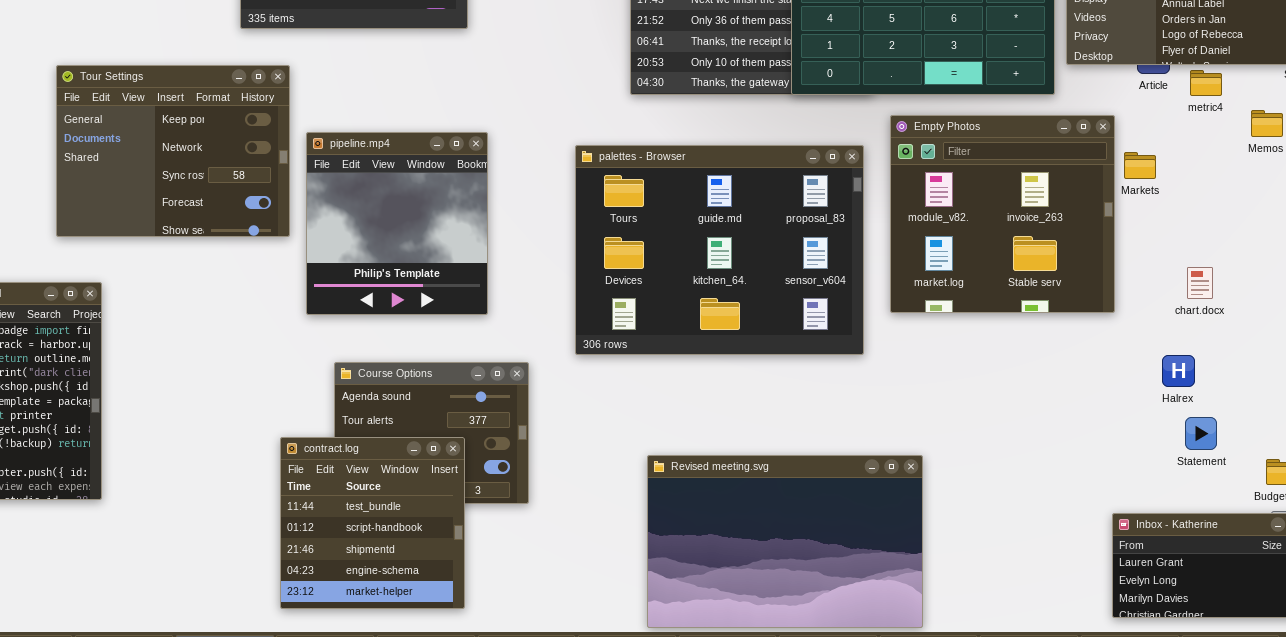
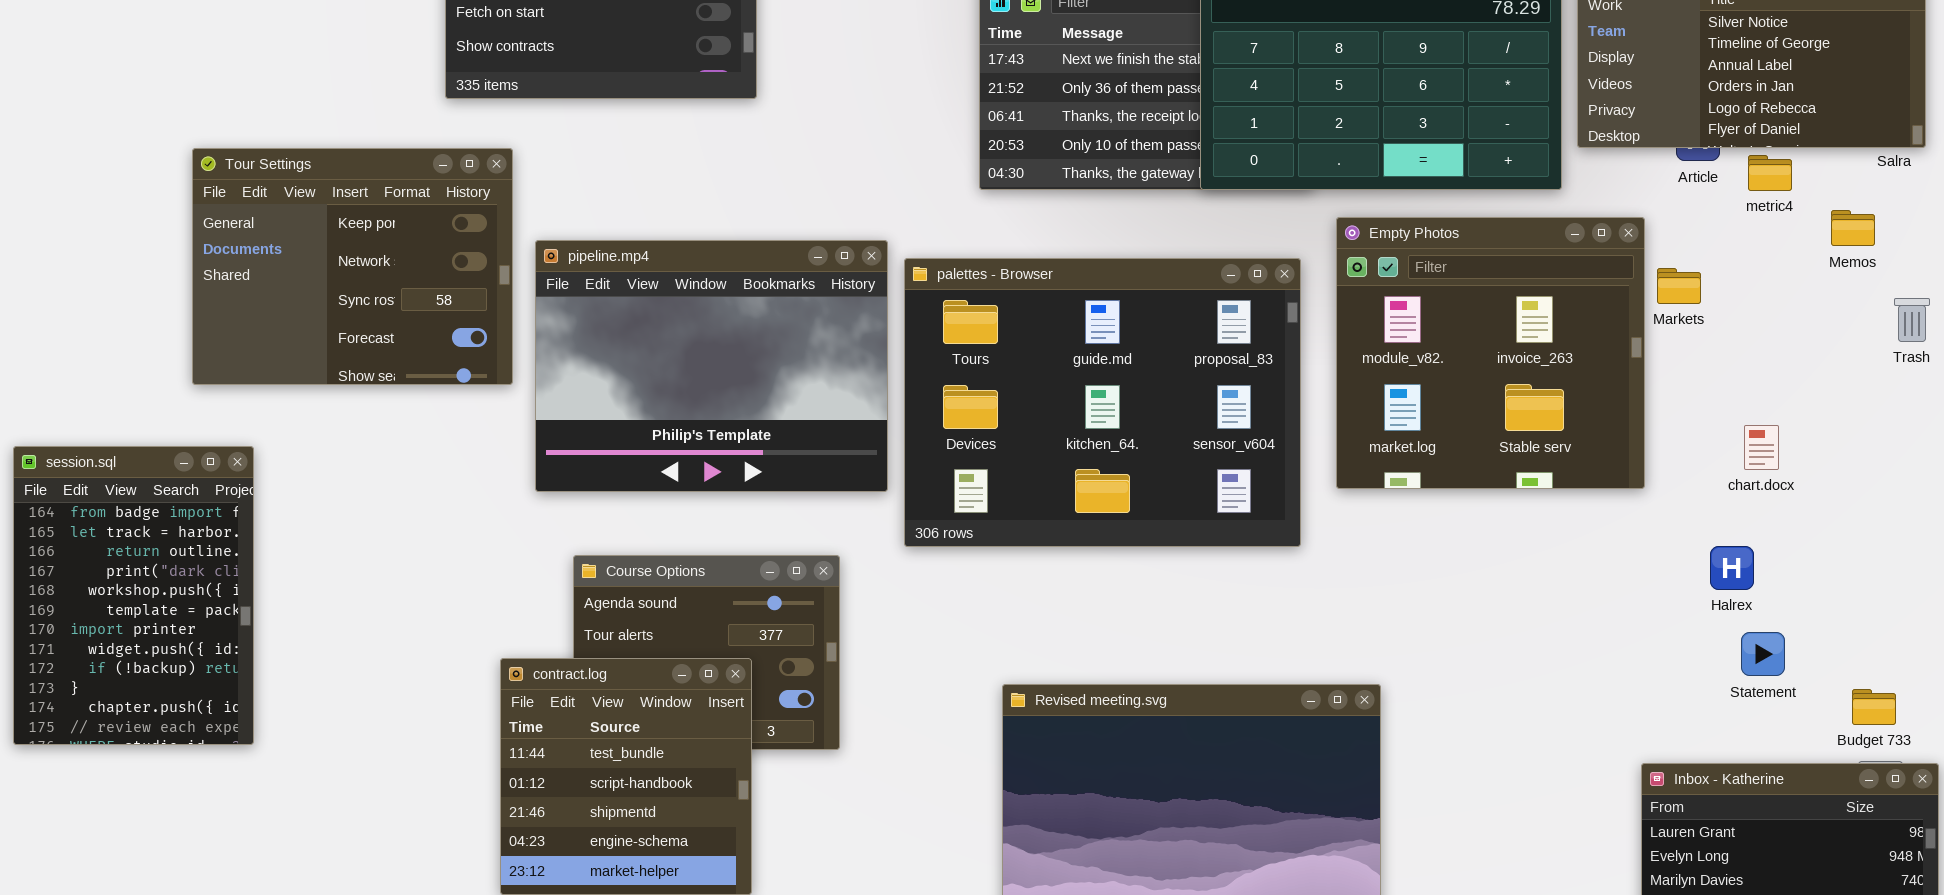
pipeline.mp4: [306,132,488,315] -> [535,240,888,492], resized

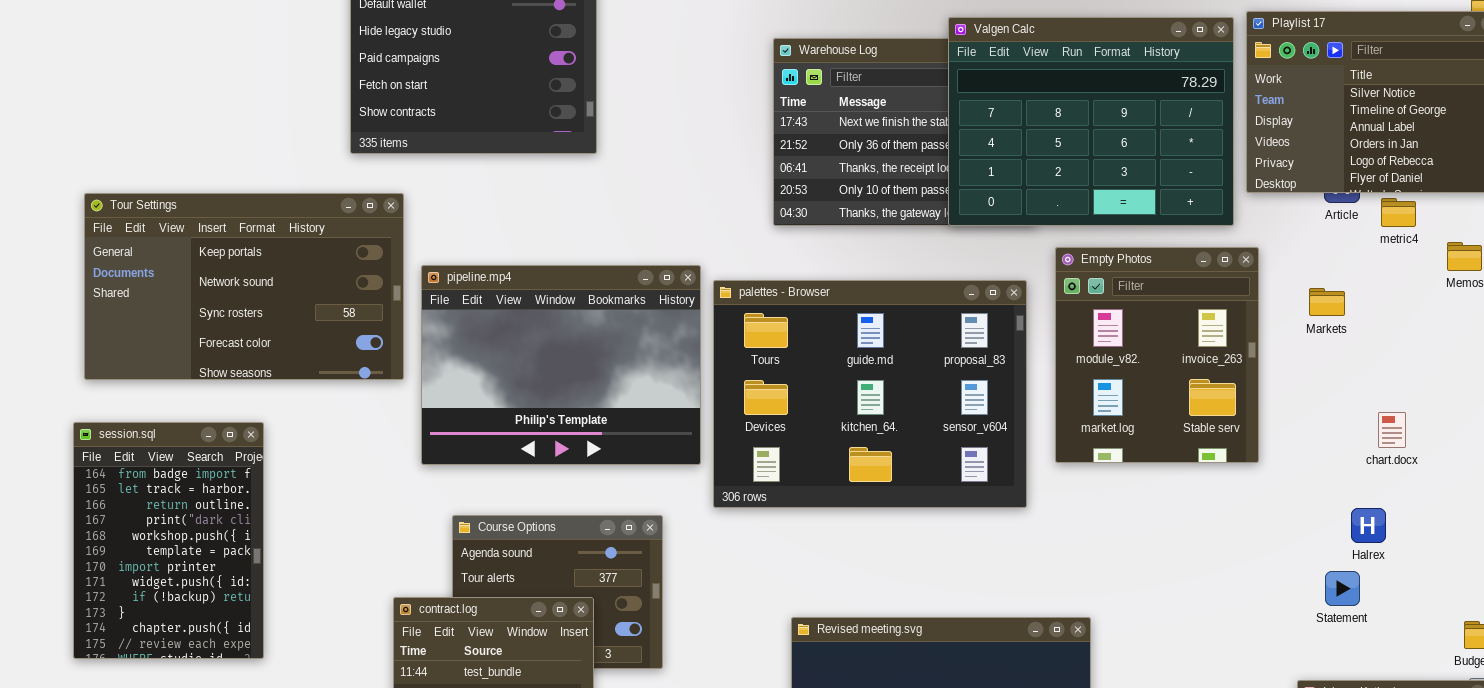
Tour Settings: [192,148,513,385] -> [84,193,404,380], resized
Empty Photos: [1336,217,1645,489] -> [1055,247,1259,463], resized
session.sql: [13,446,254,745] -> [73,422,264,659], moved
Statement: [1741,632,1785,676] -> [1325,571,1360,606], moved

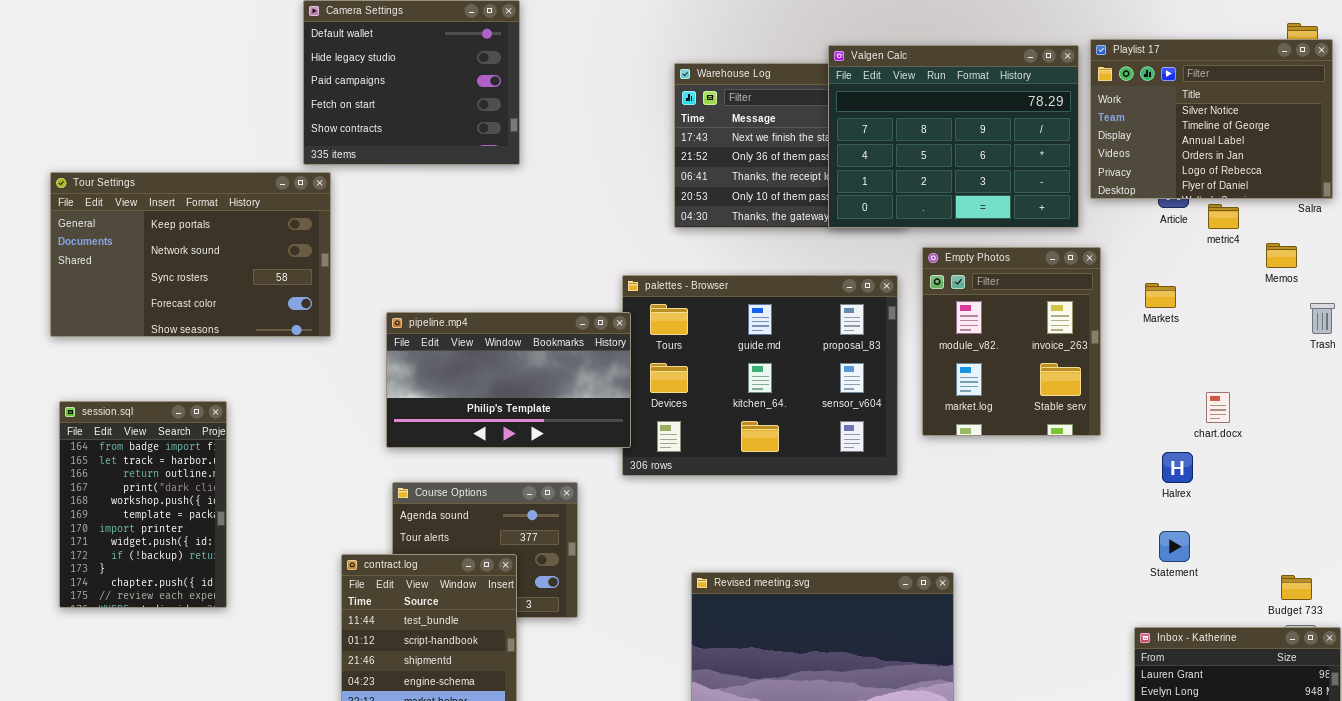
Tour Settings: [84,193,404,380] -> [50,172,331,337], moved
pipeline.mp4: [421,265,701,465] -> [386,312,631,448], moved, resized
Halrex: [1351,508,1386,543] -> [1162,452,1193,483], moved

